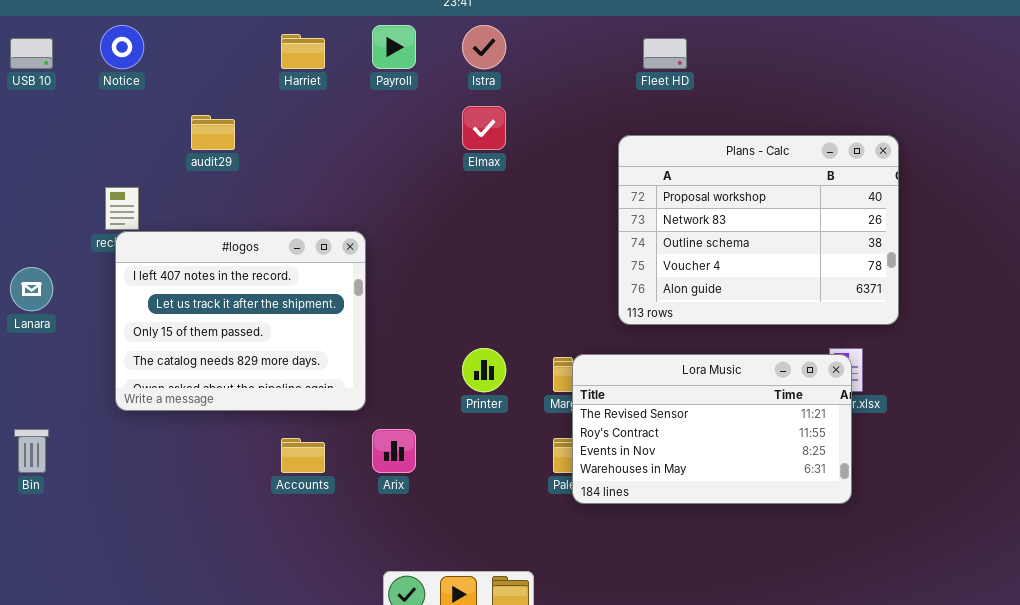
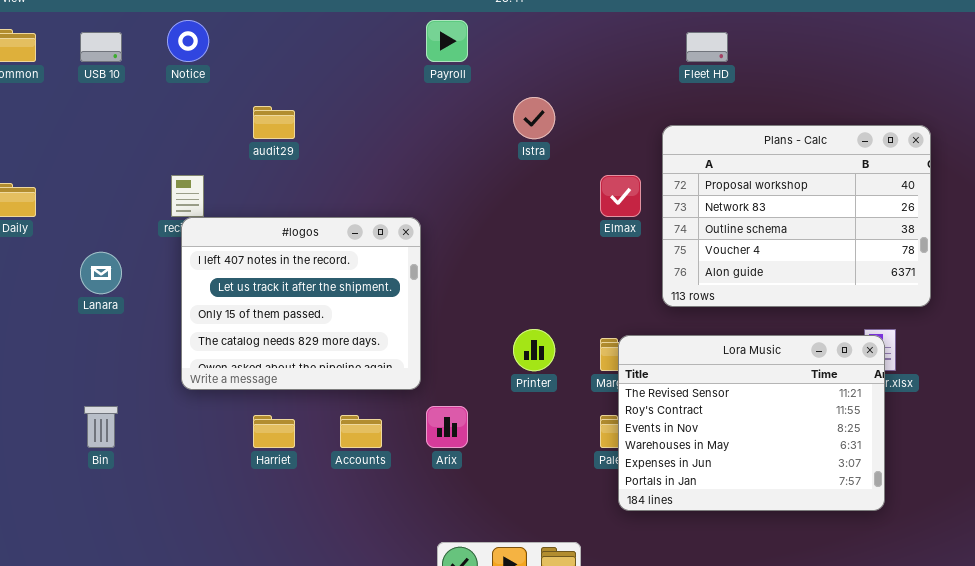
Istra: [462,25,506,69] -> [513,97,555,139], moved
Harriet: [281,34,325,69] -> [253,415,295,448], moved
Elmax: [462,106,506,150] -> [600,175,641,217], moved
Lora Music: [572,354,852,504] -> [618,335,885,511], resized

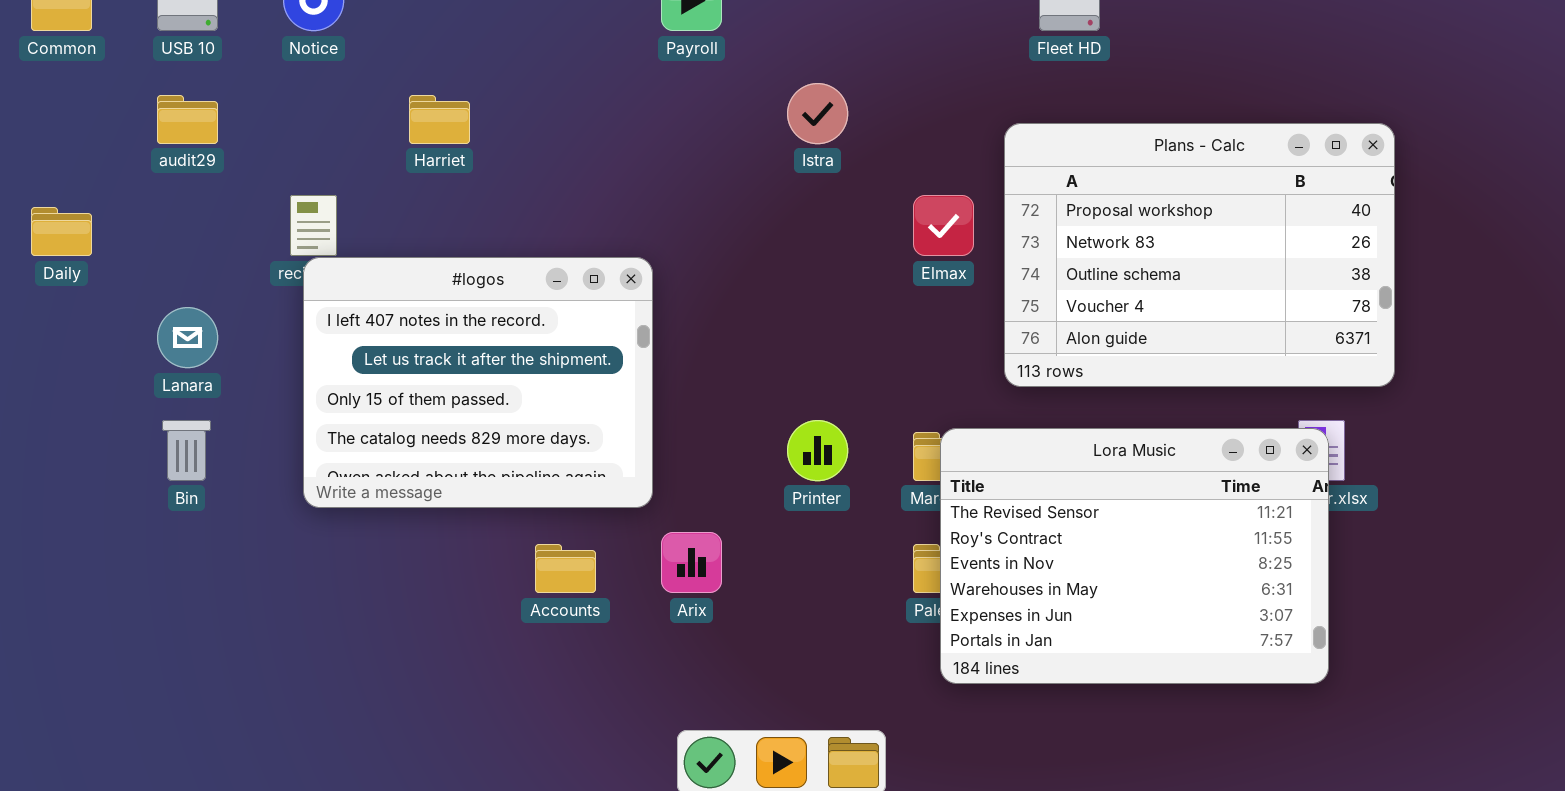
audit29: [253,106,295,139] -> [157,95,218,144], moved
Bin: [84,406,118,448] -> [162,420,211,481], moved
Harriet: [253,415,295,448] -> [409,95,470,144], moved

